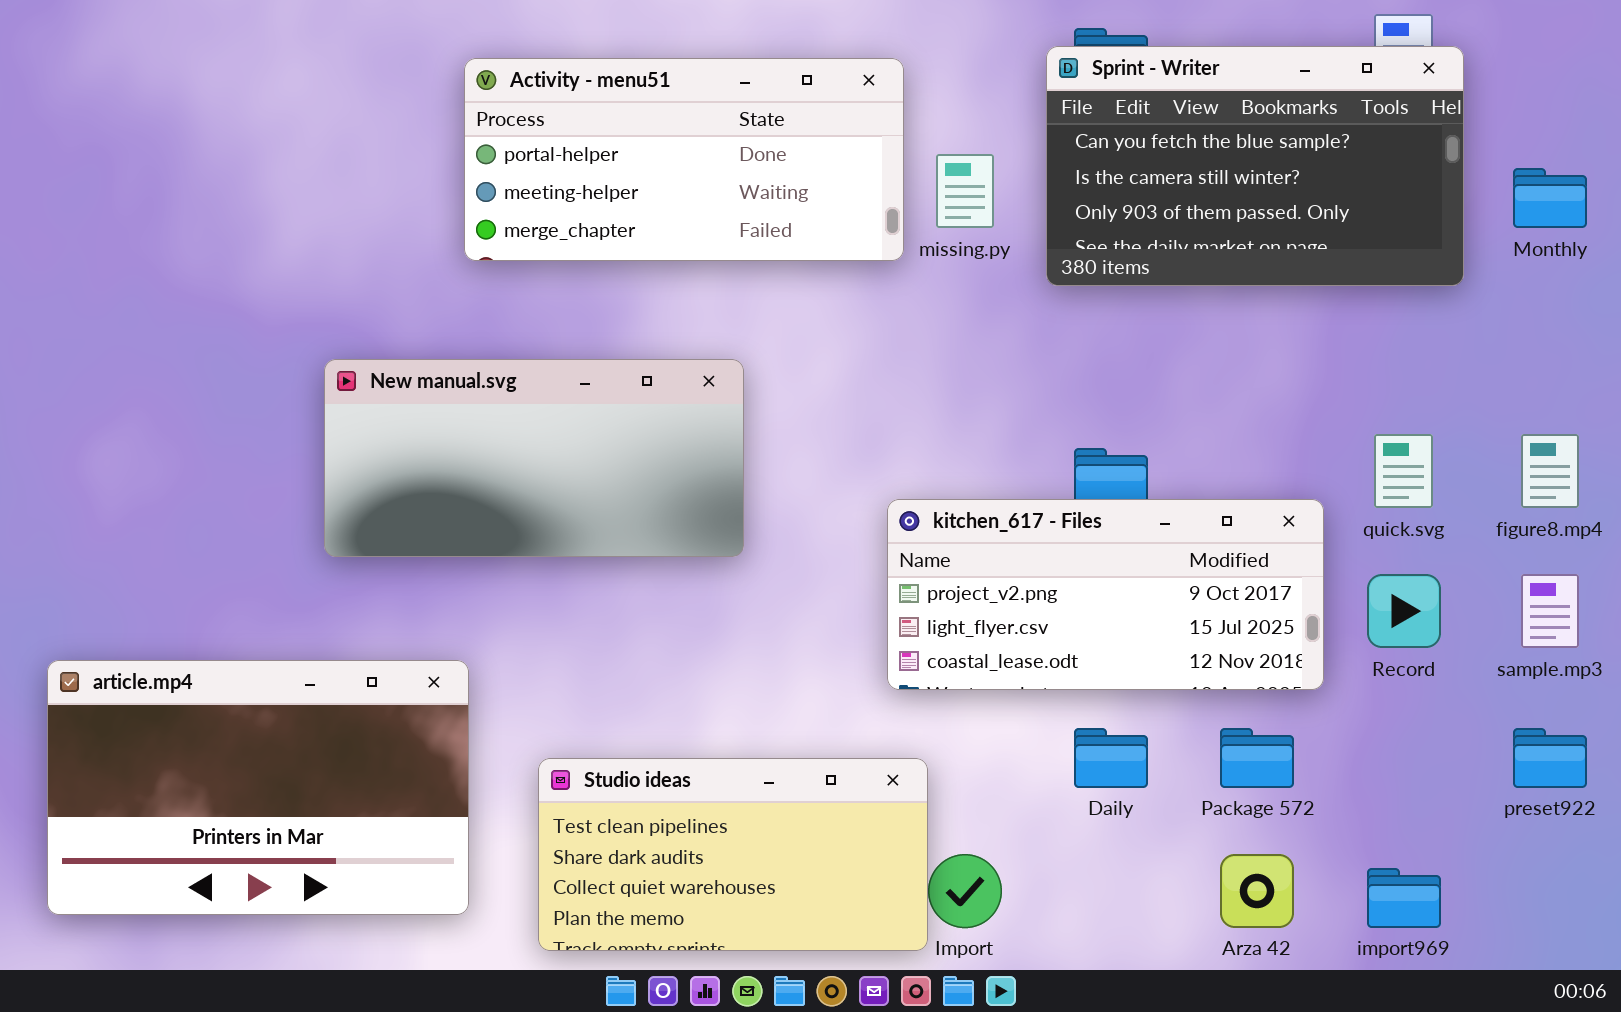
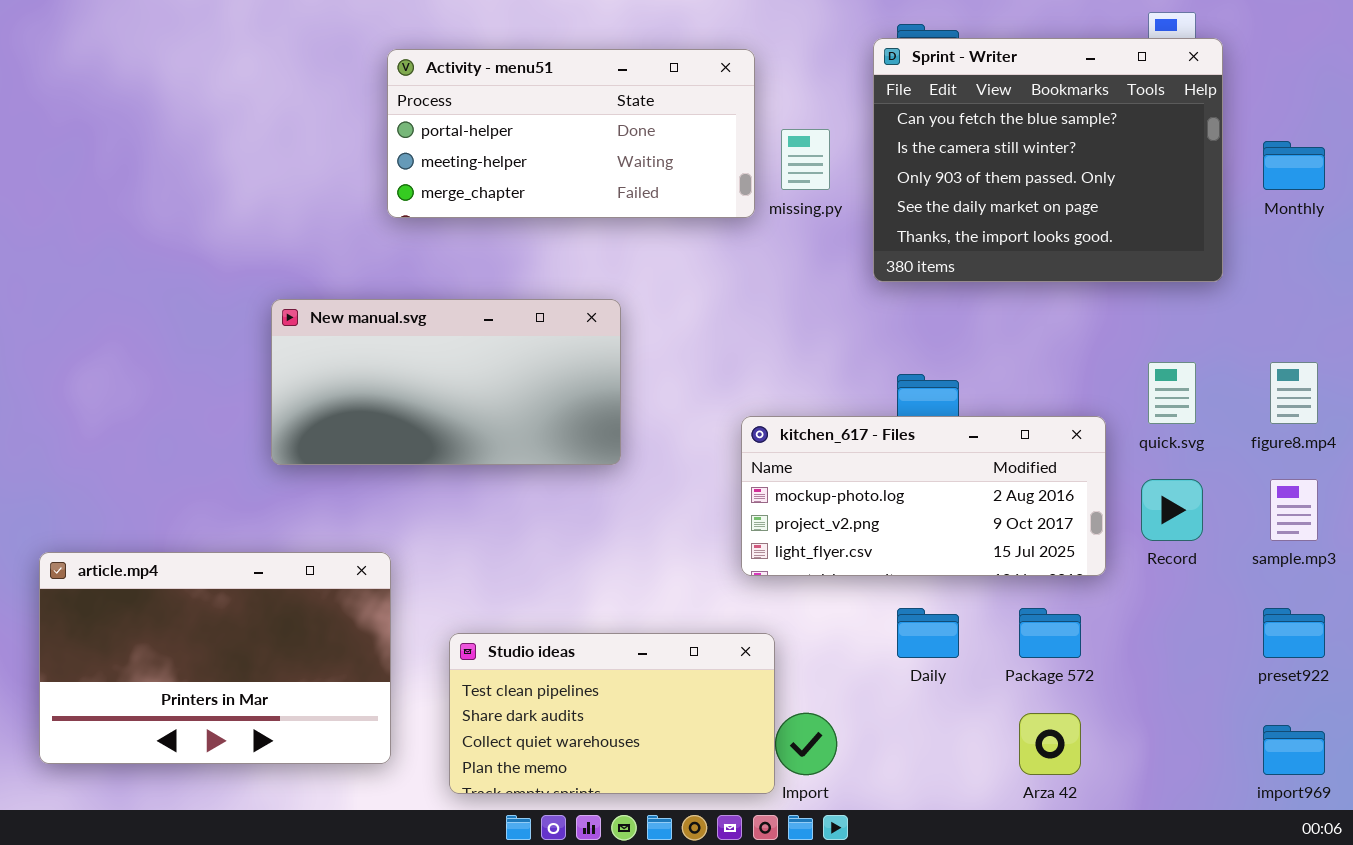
Sprint - Writer: [1046,46,1464,286] -> [873,38,1223,282], resized
kitchen_617 - Files: [887,499,1324,690] -> [741,416,1106,576], scrolled up 1 row
import969: [1367,868,1441,928] -> [1263,725,1325,775], moved

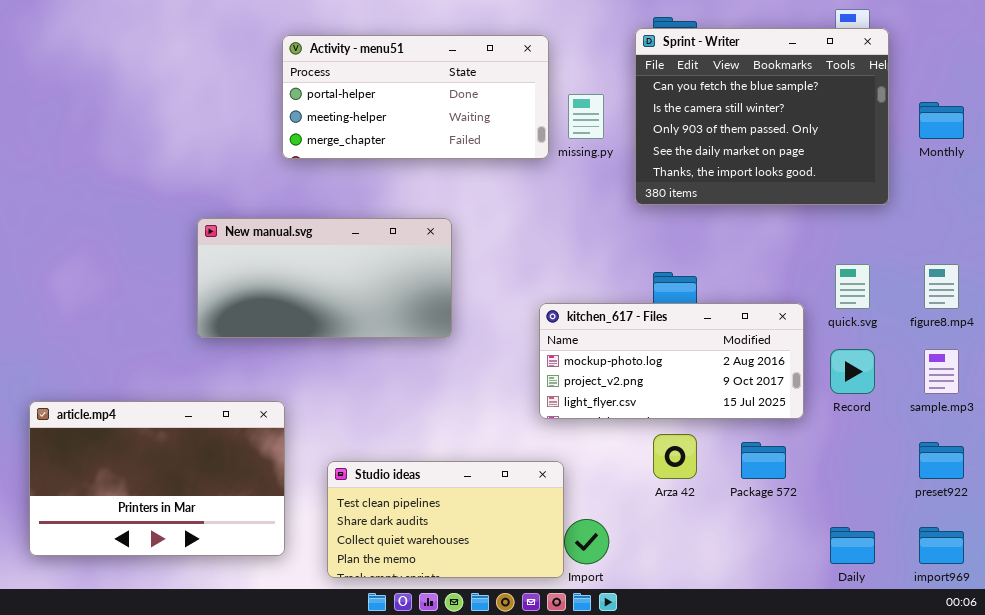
Daily: [897,608,959,658] -> [830,527,875,564], moved
Arza 42: [1019,713,1081,775] -> [653,434,697,479], moved

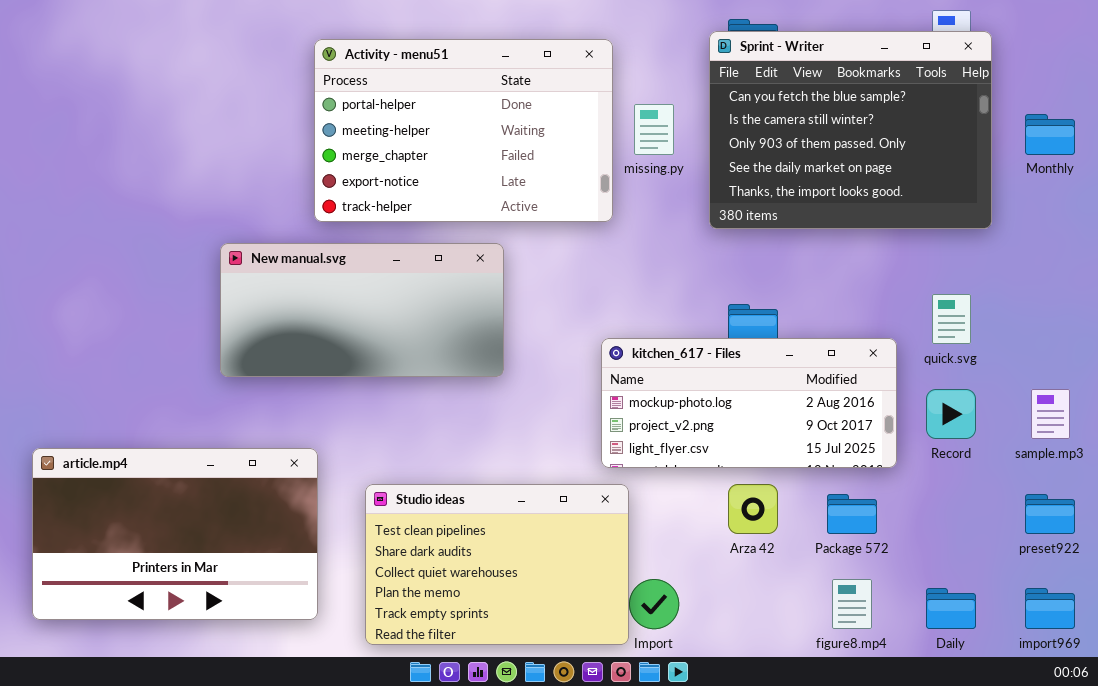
Activity - menu51: [282,35,549,159] -> [314,39,613,222], resized
figure8.mp4: [924,264,959,309] -> [832,579,872,629], moved
Studio ideas: [327,461,564,578] -> [365,484,629,645], resized

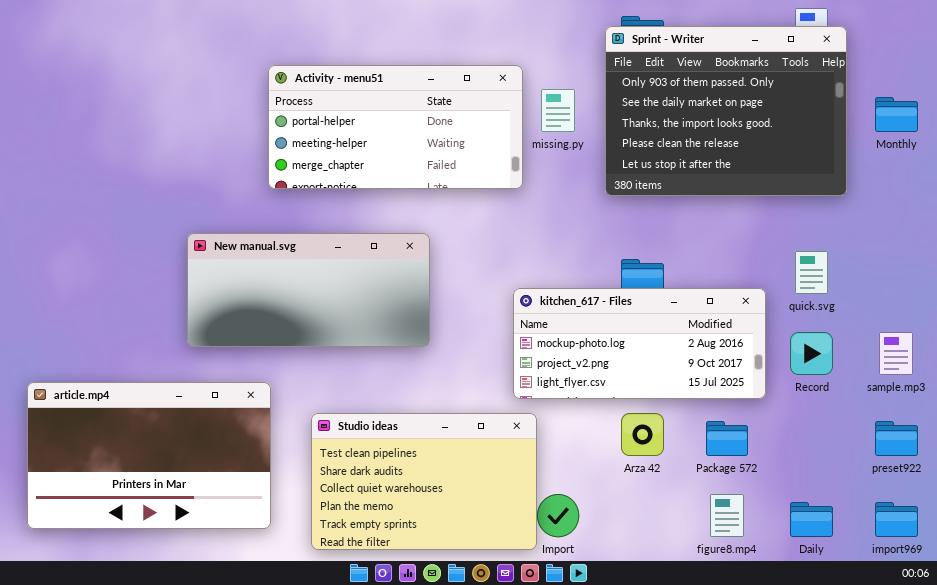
Sprint - Writer: [709,31,992,229] -> [605,26,847,196], scrolled down 2 rows
Activity - menu51: [314,39,613,222] -> [268,65,523,189], resized
New manual.svg: [220,243,504,377] -> [187,233,430,347], moved

